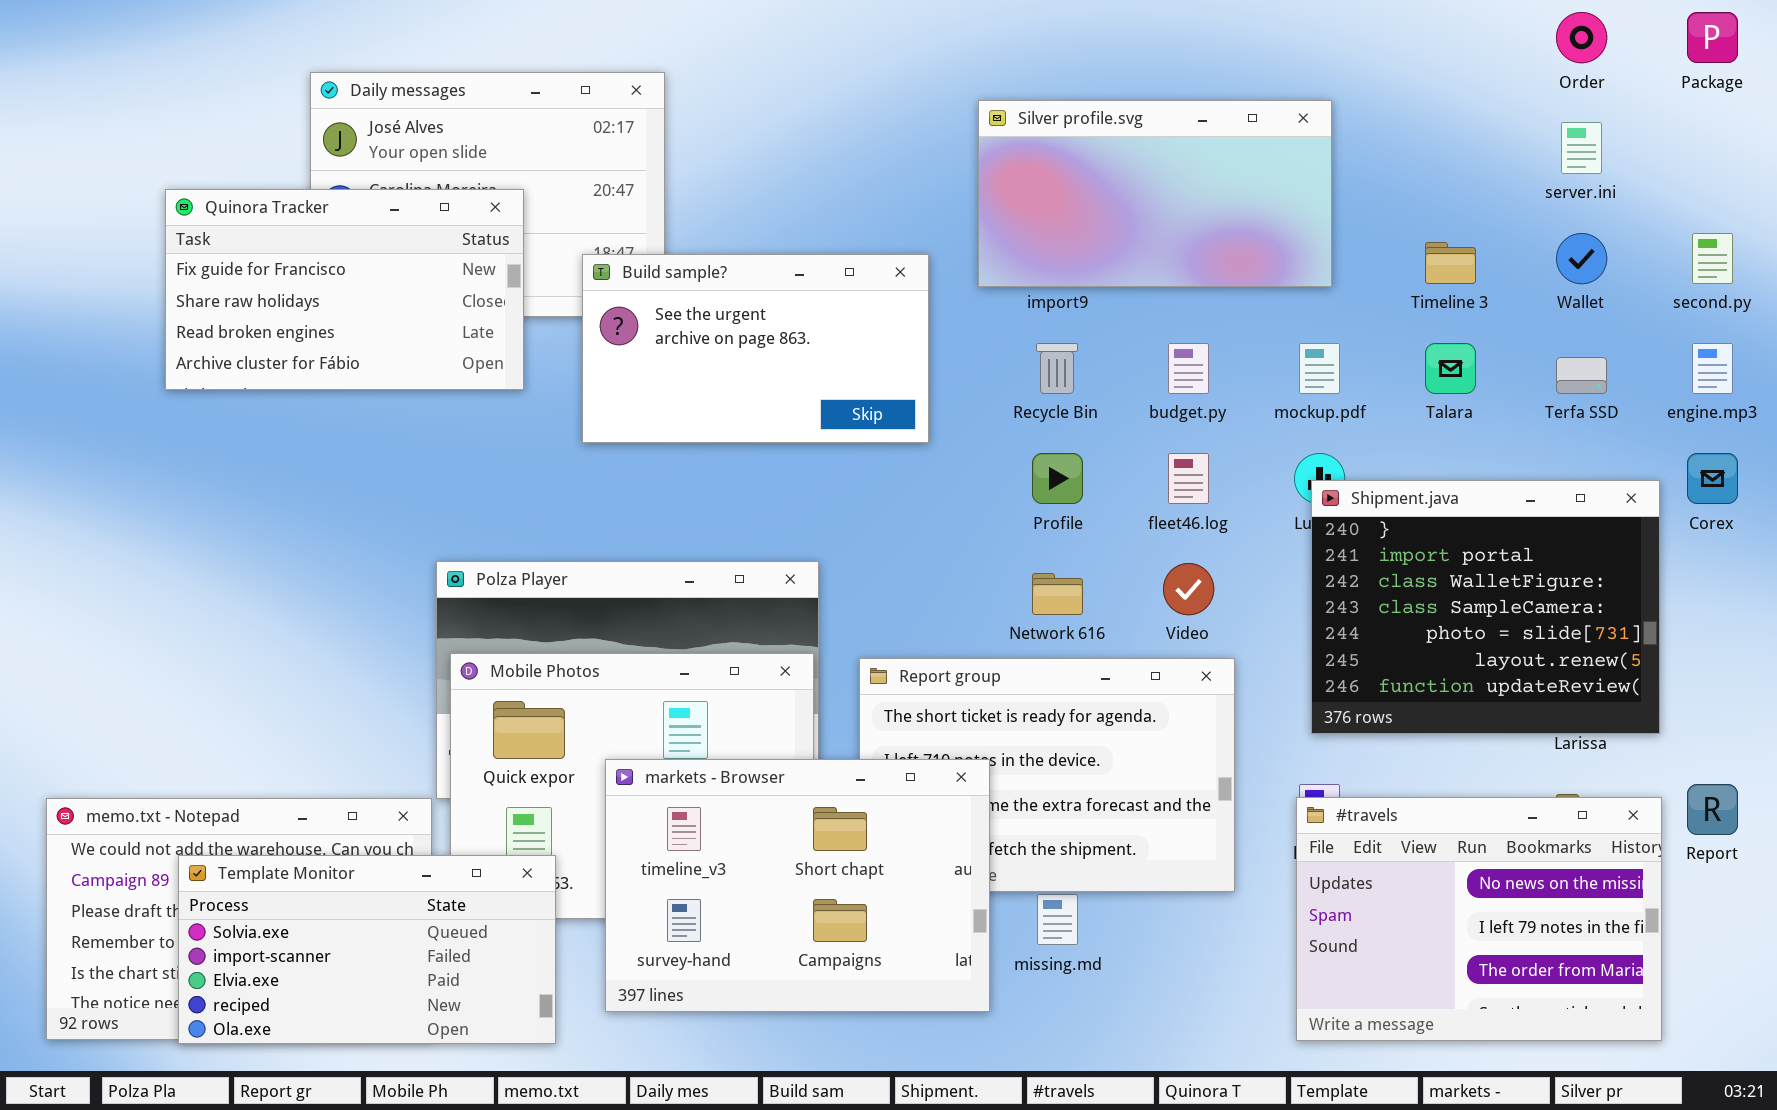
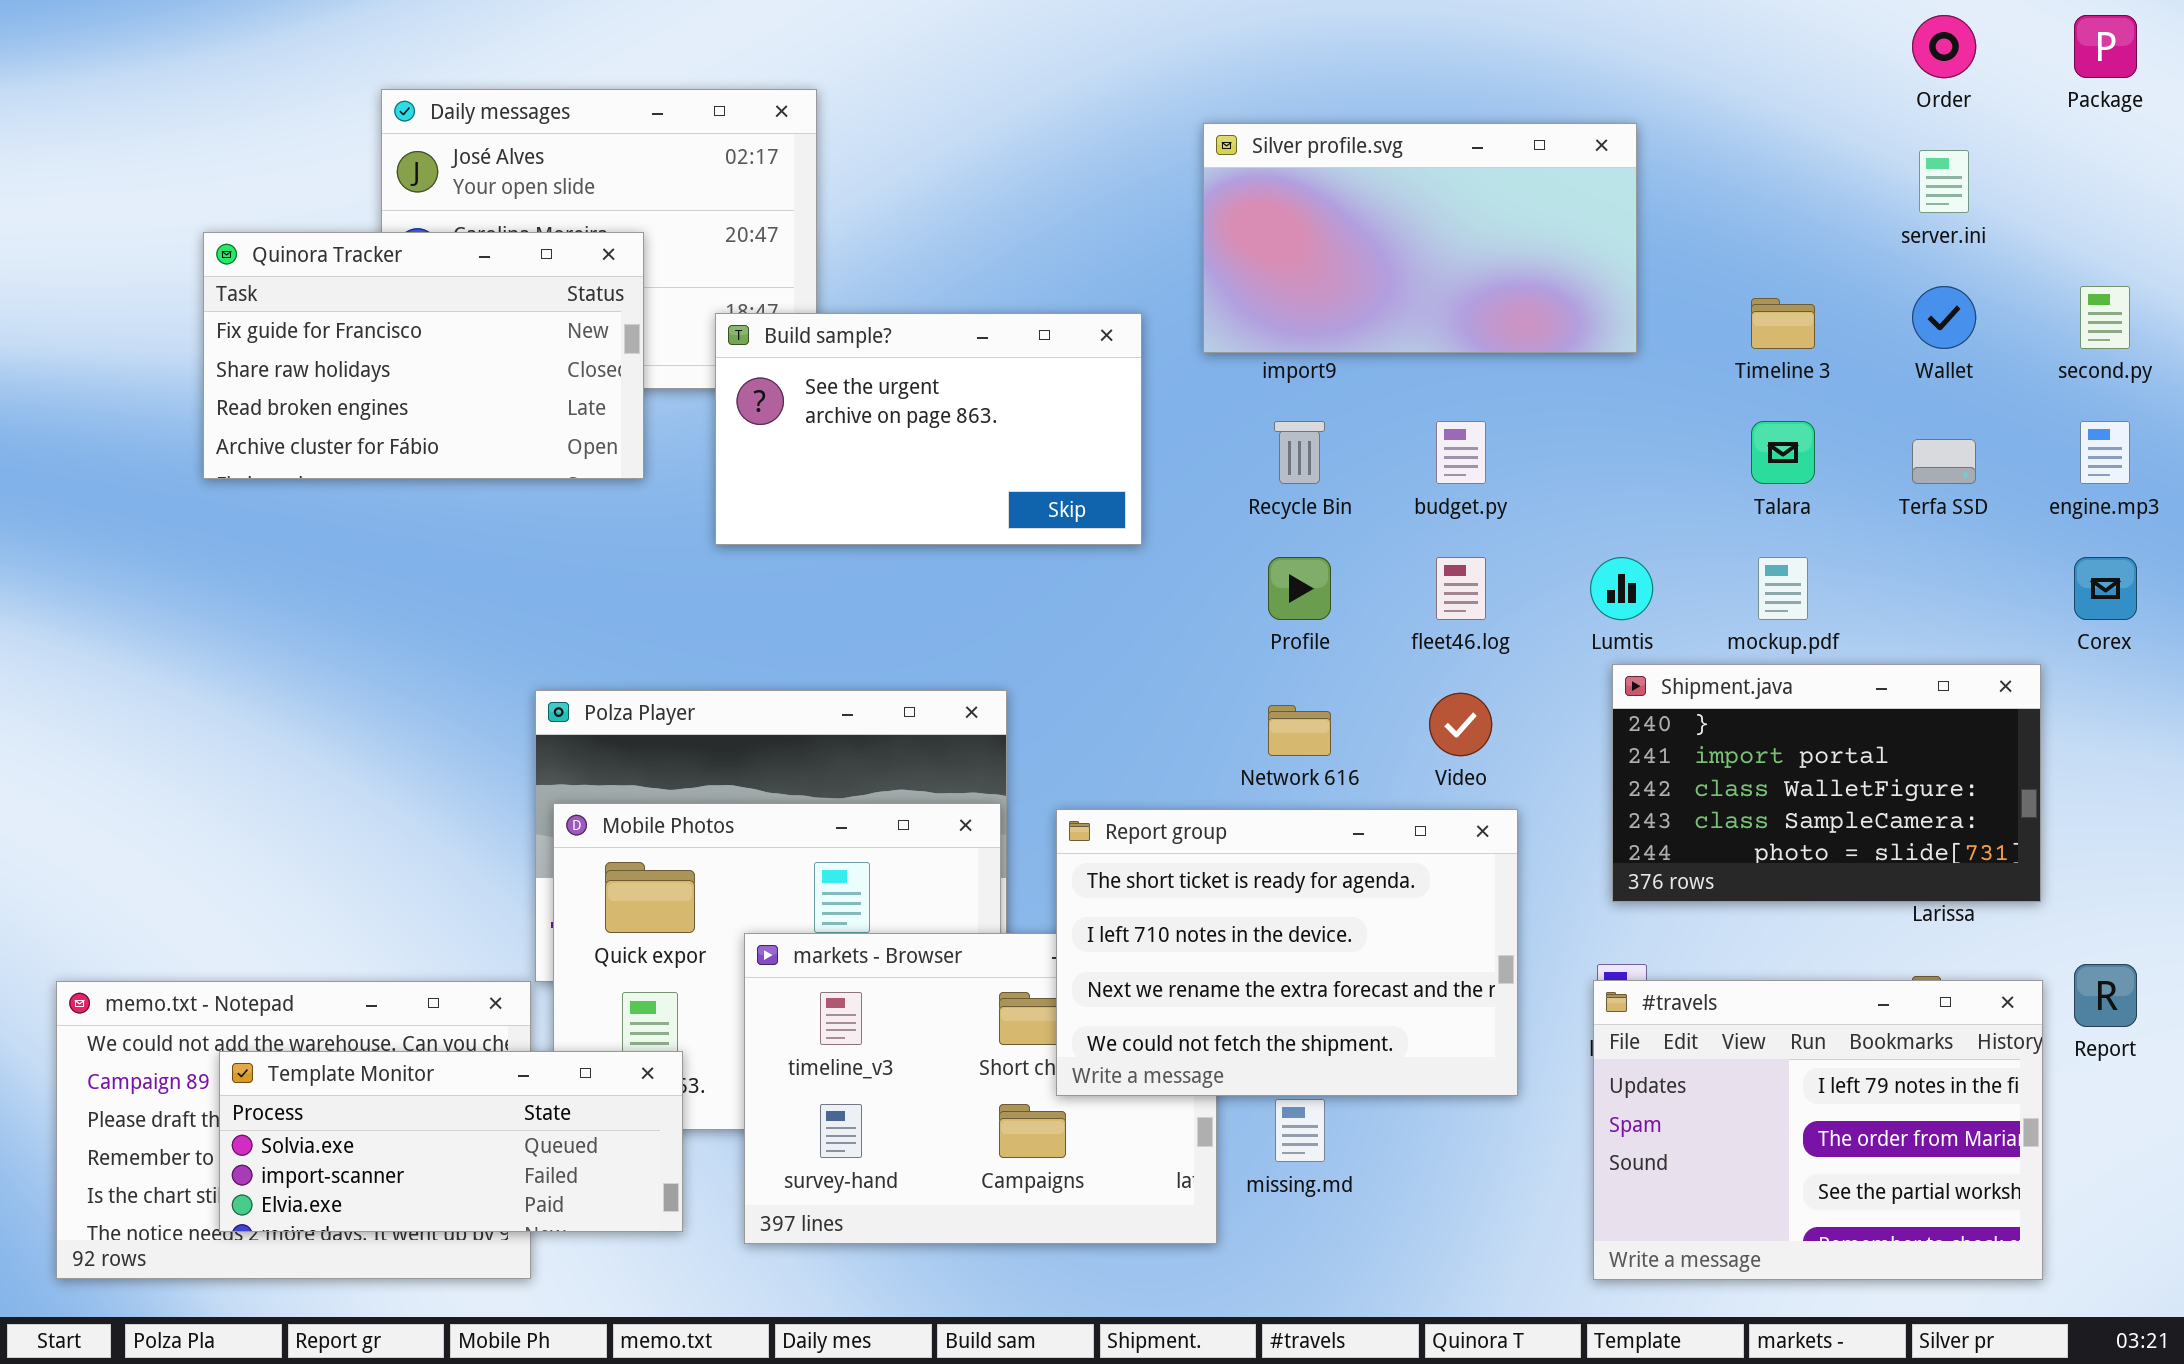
mockup.pdf: [1299,343,1340,394] -> [1758,557,1808,620], moved
Shipment.java: [1311,480,1660,734] -> [1612,664,2041,902], resized
Report group: [859,658,1235,892] -> [1056,809,1518,1096], raised
#travels: [1296,797,1662,1041] -> [1593,980,2043,1280], scrolled down 1 row
Template Monitor: [178,855,556,1044] -> [219,1051,683,1232], resized

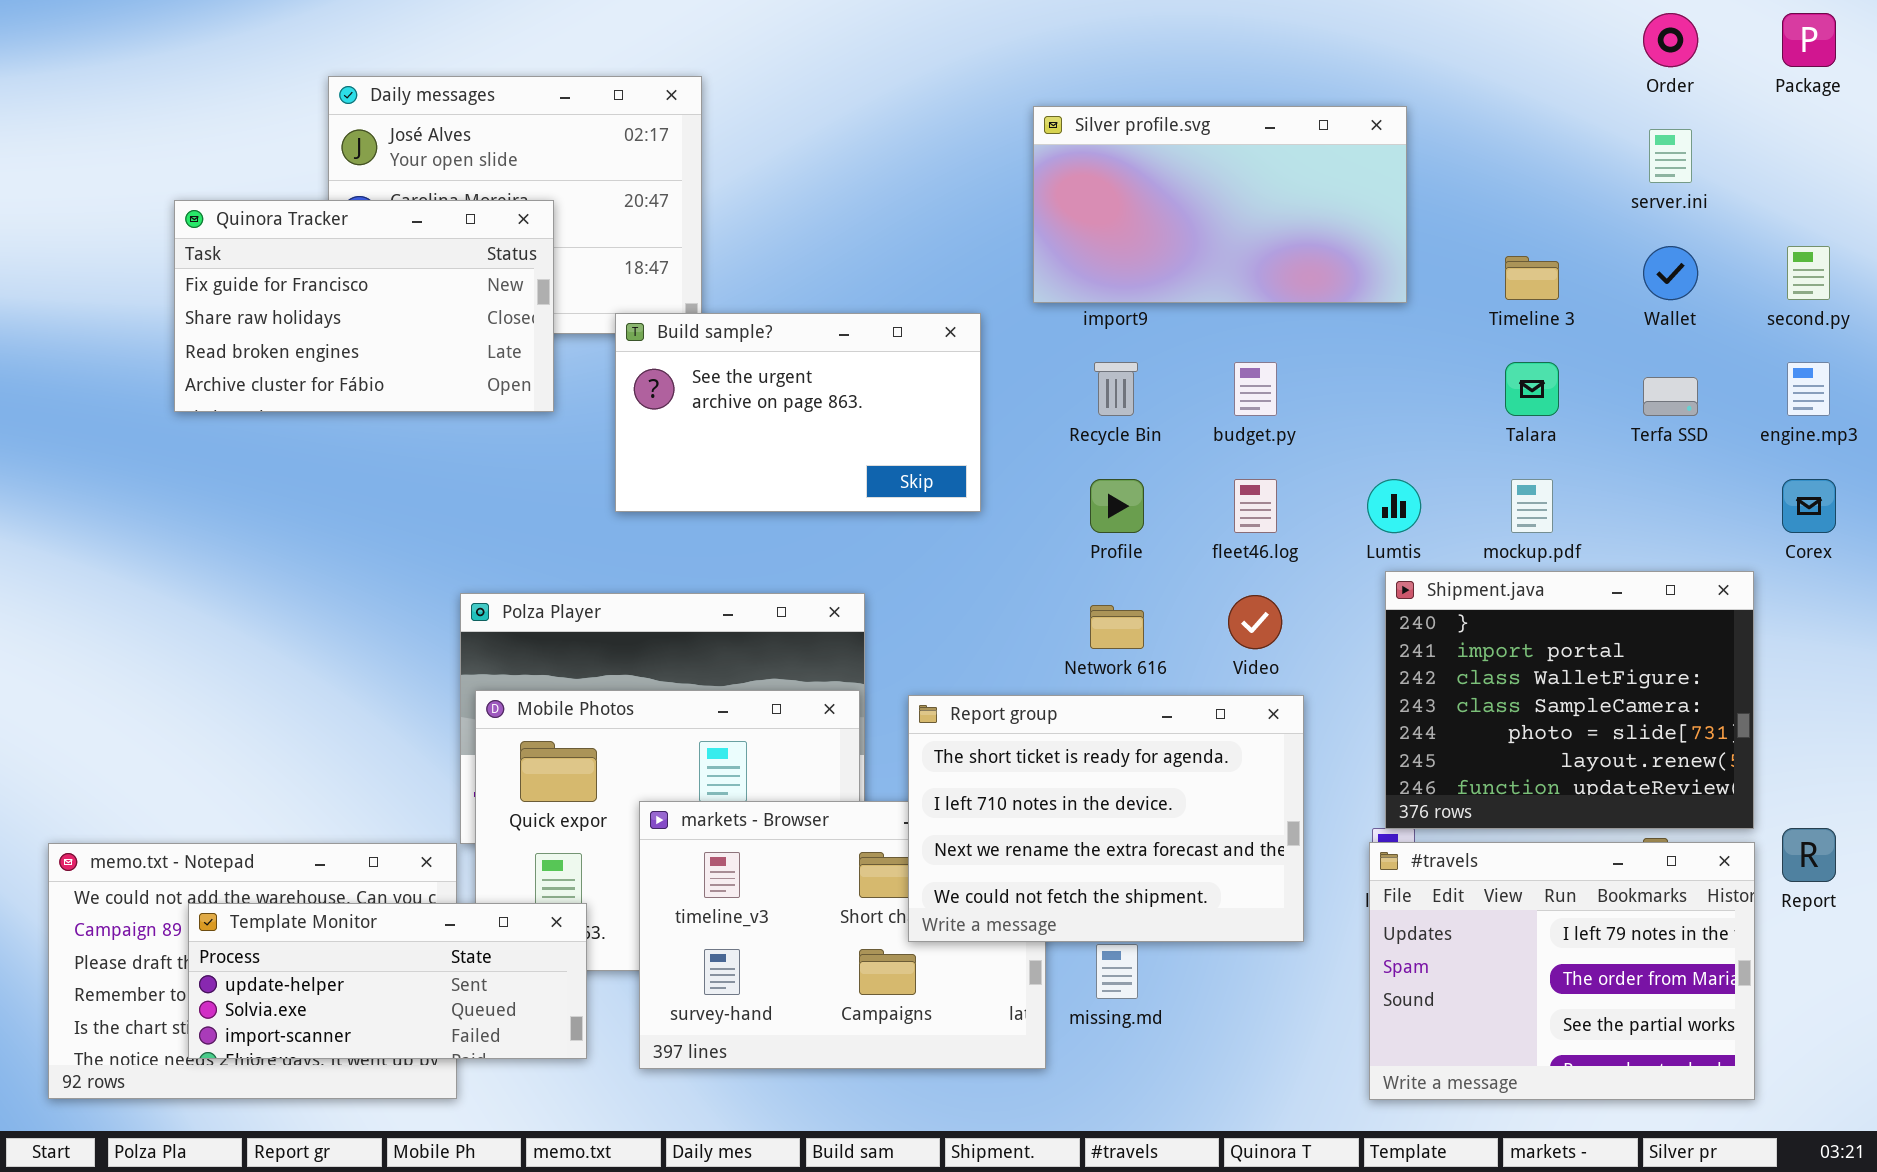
Build sample?: [715,313,1142,545] -> [615,313,981,512], moved
Shipment.java: [1612,664,2041,902] -> [1385,571,1754,829], resized
Template Monitor: [219,1051,683,1232] -> [188,903,587,1059], scrolled up 1 row

